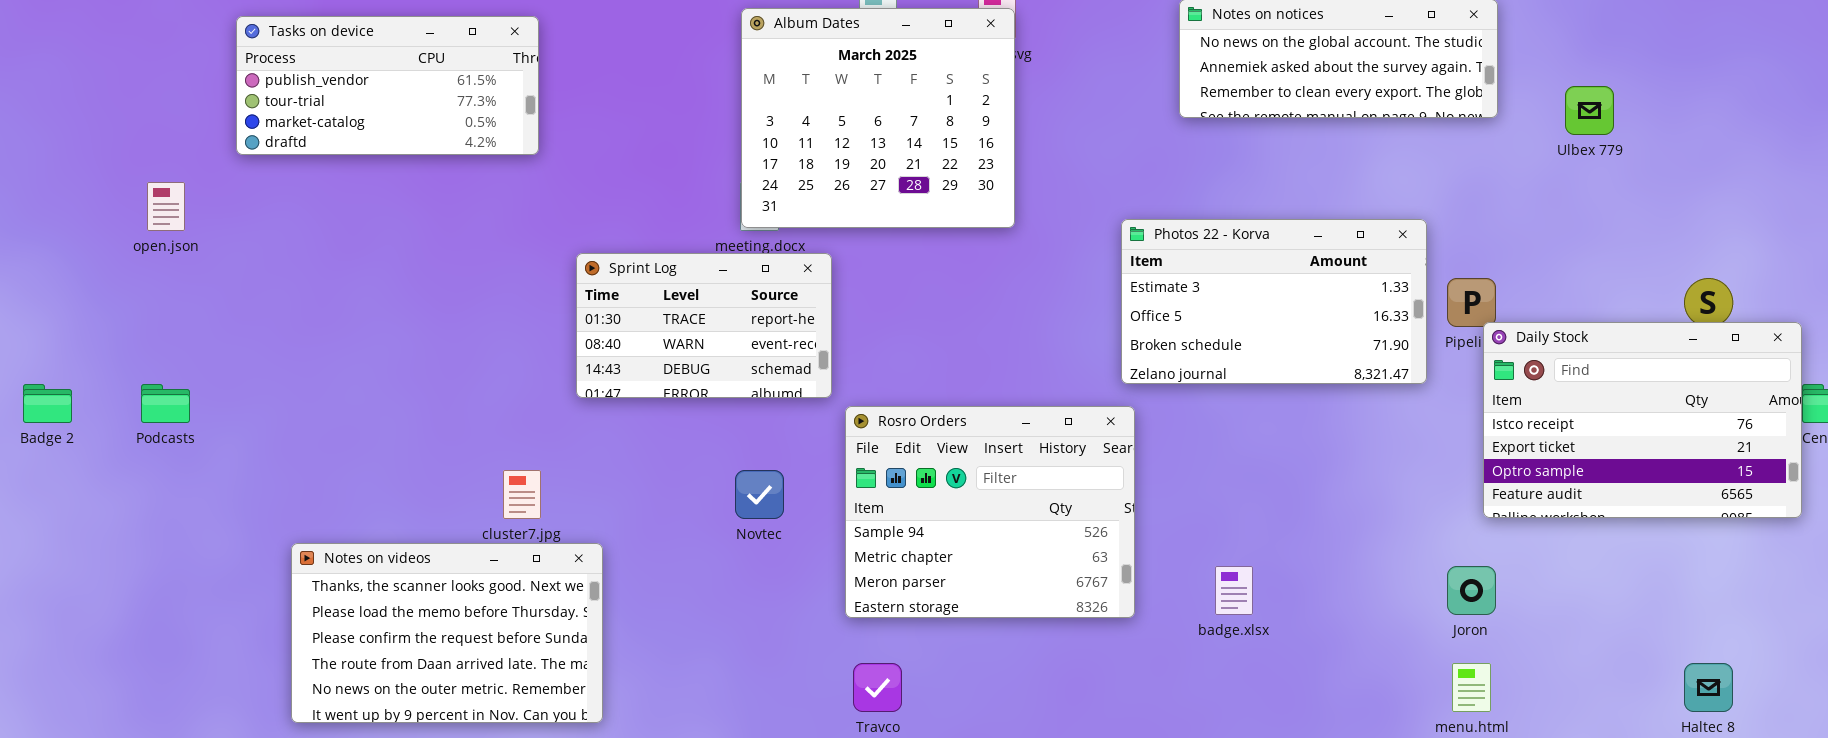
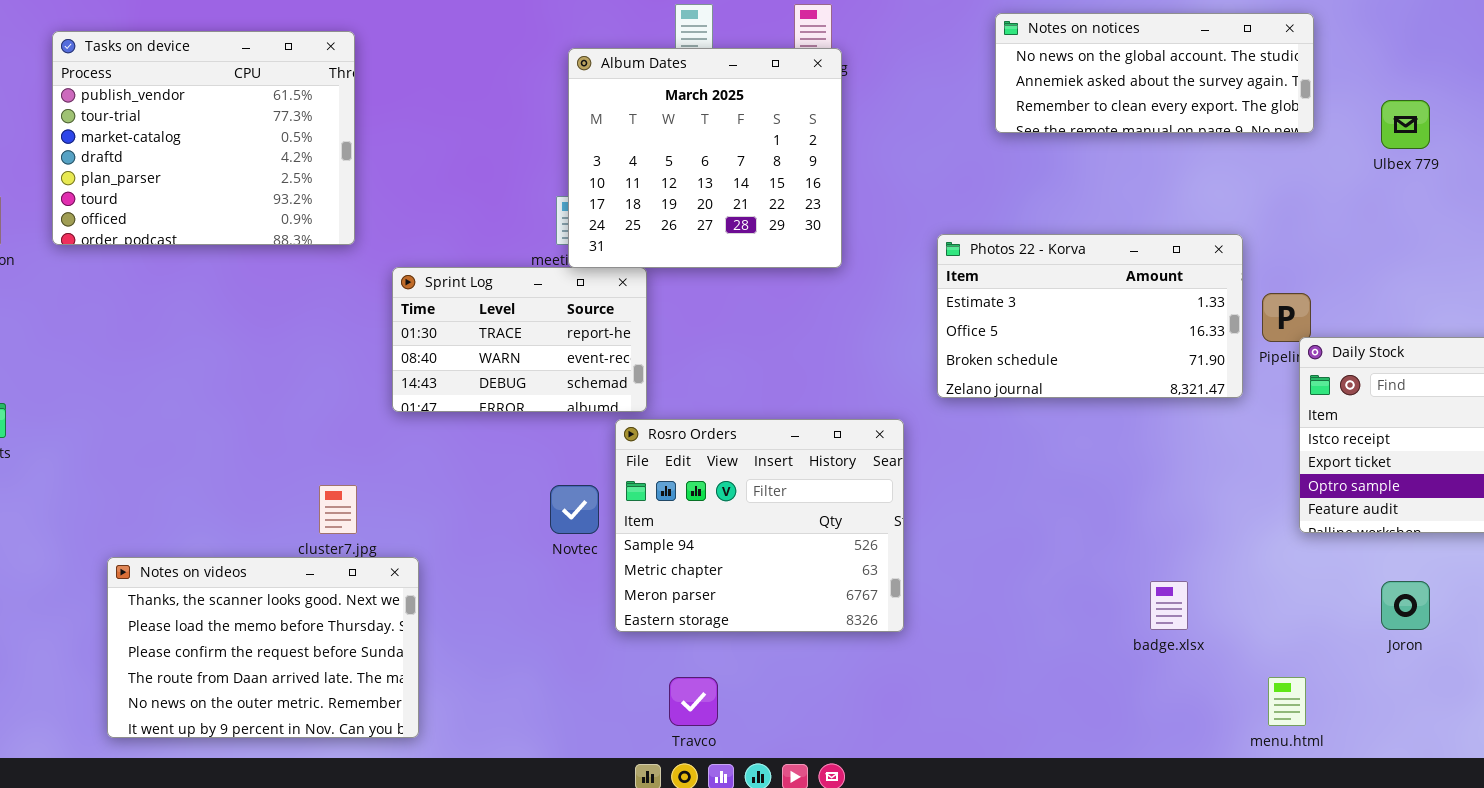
Album Dates: [741,8,1015,228] -> [568,48,842,268], moved
Tasks on device: [236,16,539,155] -> [52,31,355,245], resized
Rosro Orders: [845,406,1135,618] -> [615,419,904,632], moved
badge.xlsx: [1215,566,1253,615] -> [1150,581,1188,630], moved
Joron: [1447,566,1496,615] -> [1381,581,1430,630], moved

